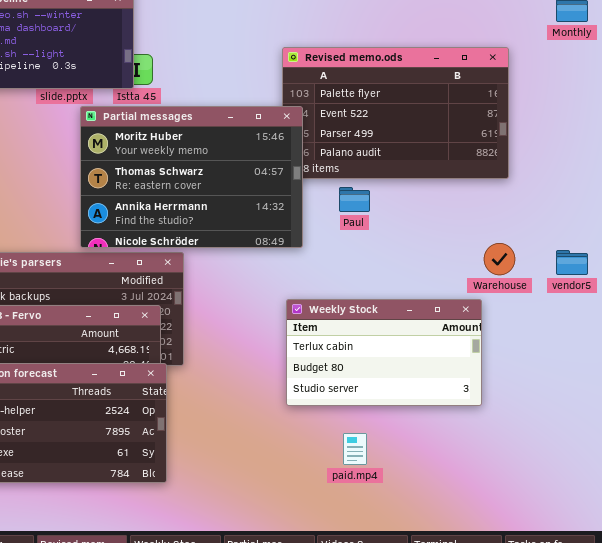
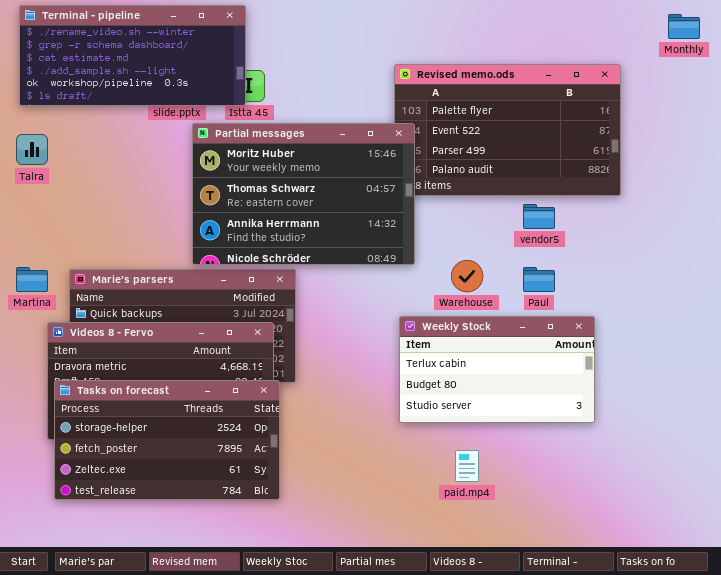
Paul: [339,187,370,212] -> [523,267,555,292], moved
Warehouse: [484,243,515,275] -> [451,260,483,292], moved
vendor5: [556,250,588,275] -> [523,204,555,229], moved

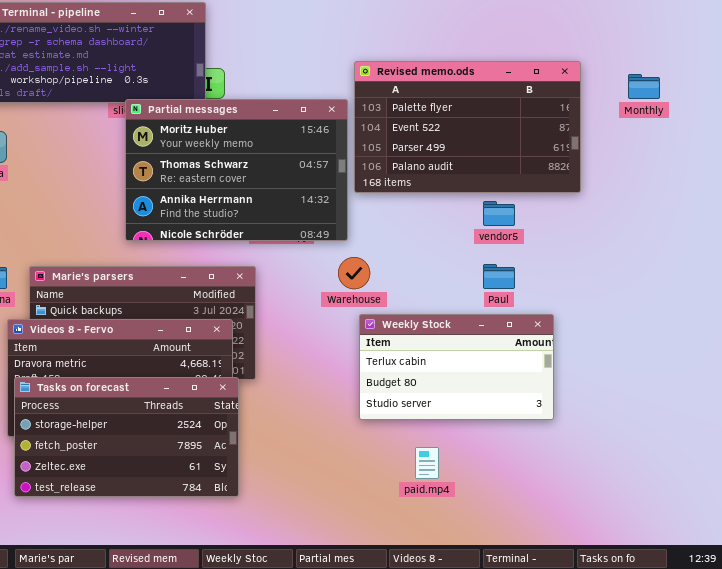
Monthly: [668,14,700,39] -> [628,74,660,99], moved
Partial messages: [192,123,415,265] -> [125,99,348,241], moved
Warehouse: [451,260,483,292] -> [338,257,370,289], moved

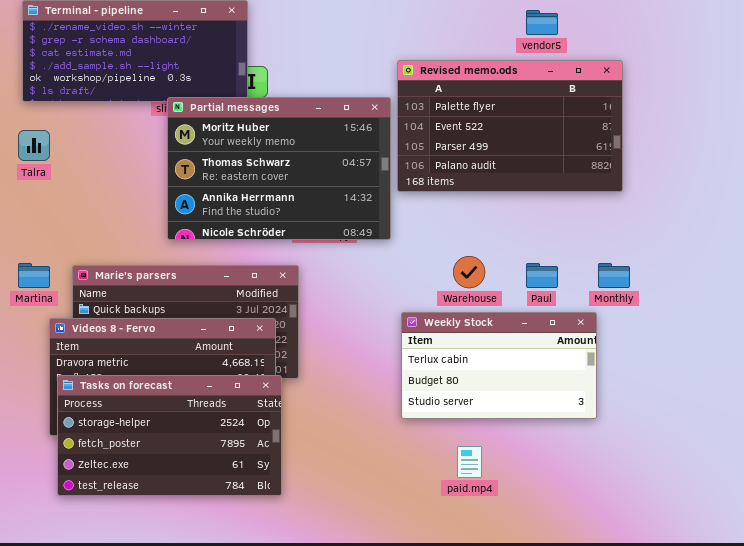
Monthly: [628,74,660,99] -> [598,263,630,288], moved
vendor5: [483,201,515,226] -> [526,10,558,35], moved
Warehouse: [338,257,370,289] -> [453,256,485,288], moved

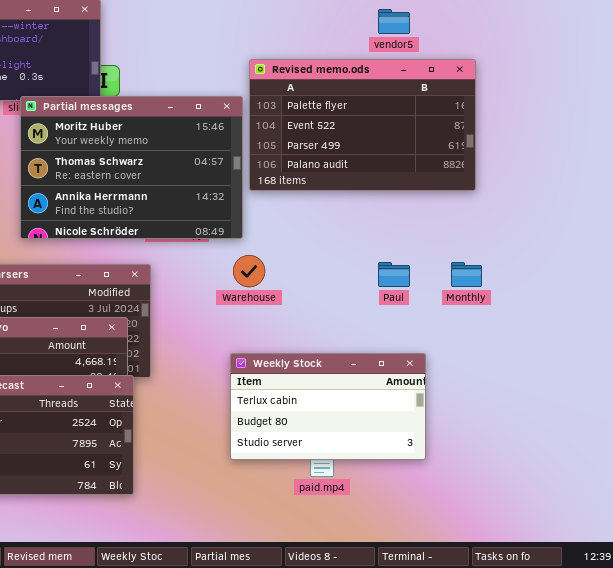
Warehouse: [453,256,485,288] -> [233,255,265,287], moved
Weekly Stock: [401,312,597,419] -> [230,353,426,460], moved

